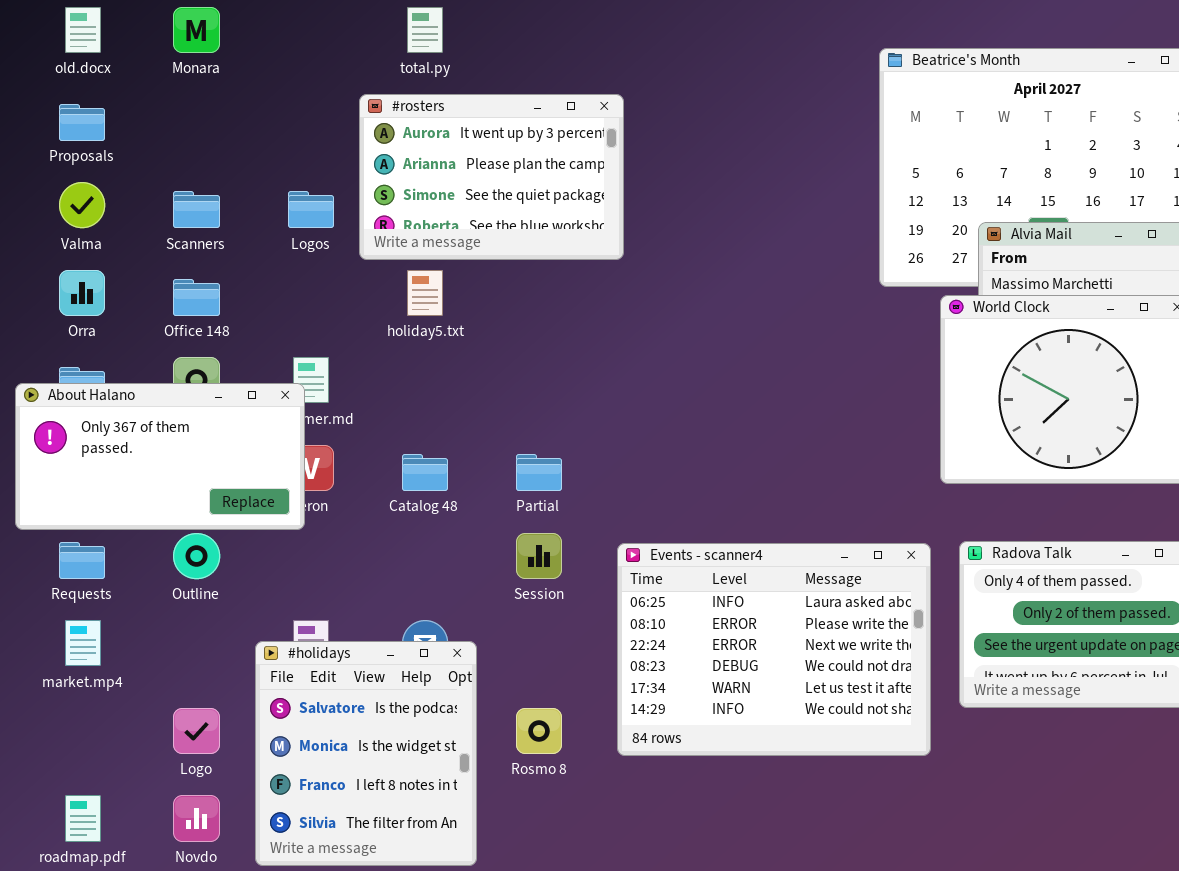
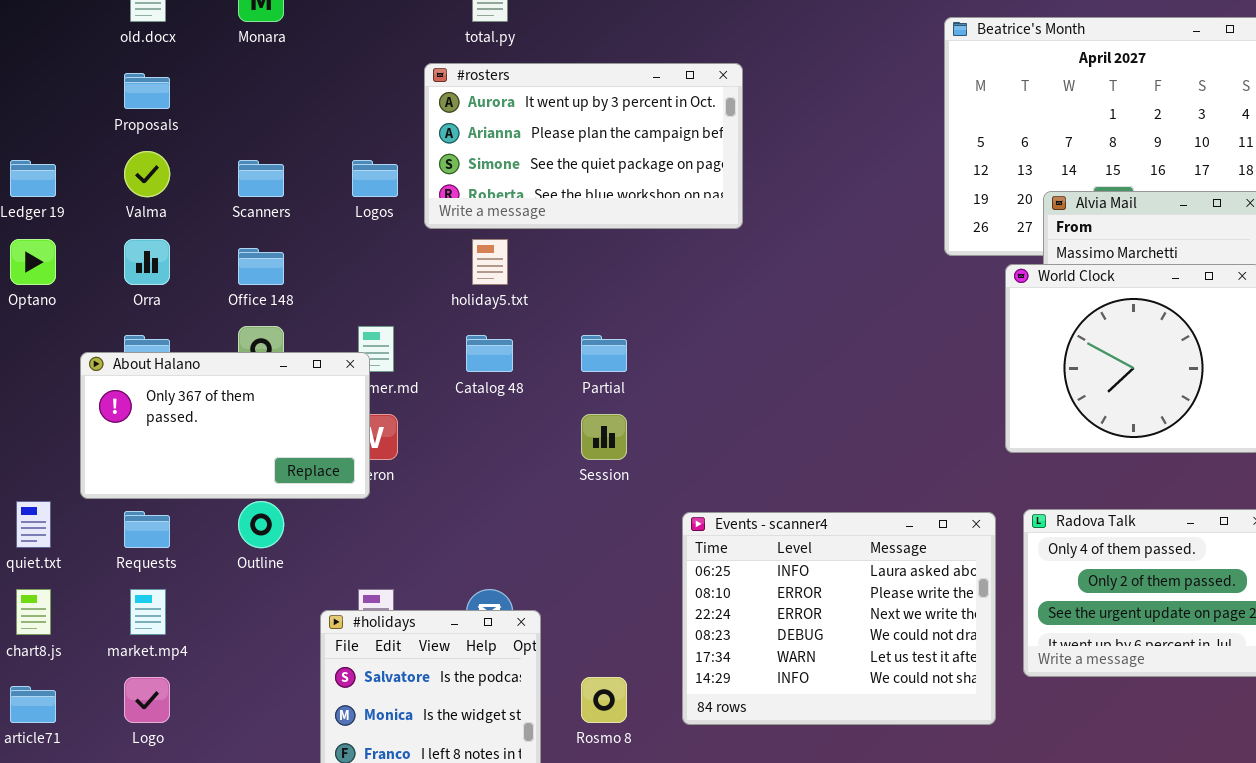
#rosters: [359,94,624,260] -> [424,63,743,229], resized
Catalog 48: [402,454,448,491] -> [466,335,513,372], moved
Partial: [516,454,562,491] -> [581,335,627,372], moved
Session: [516,533,562,579] -> [581,414,627,460], moved
Logo: [173,708,220,754] -> [124,677,170,723], moved

